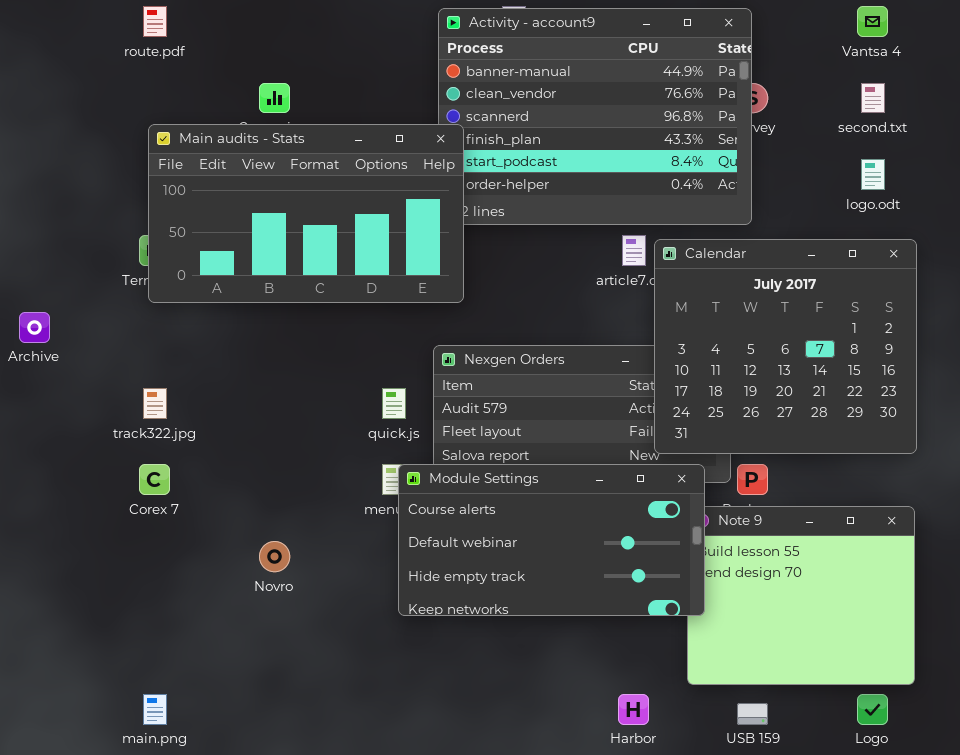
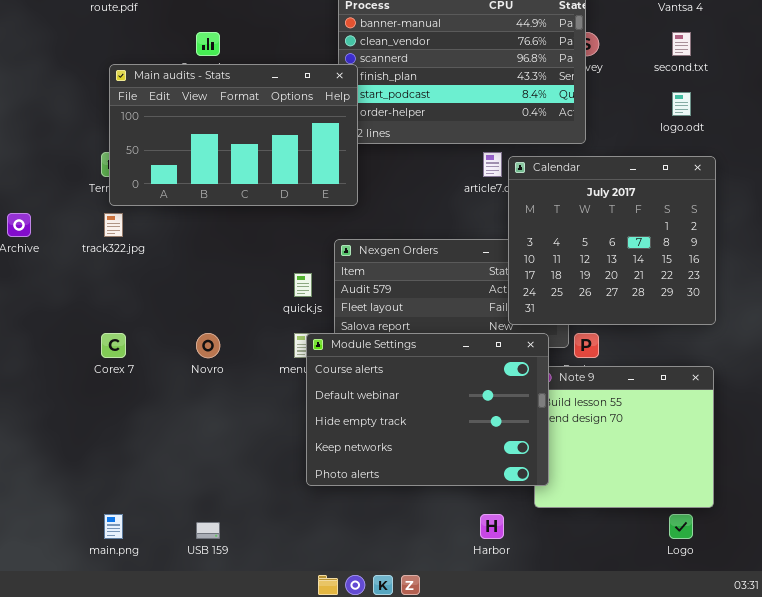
track322.jpg: [143,388,167,419] -> [104,213,123,237], moved
Module Settings: [398,464,705,616] -> [306,333,549,486], resized
Novro: [259,541,290,572] -> [196,333,220,358], moved
USB 159: [737,703,768,725] -> [196,522,220,539], moved

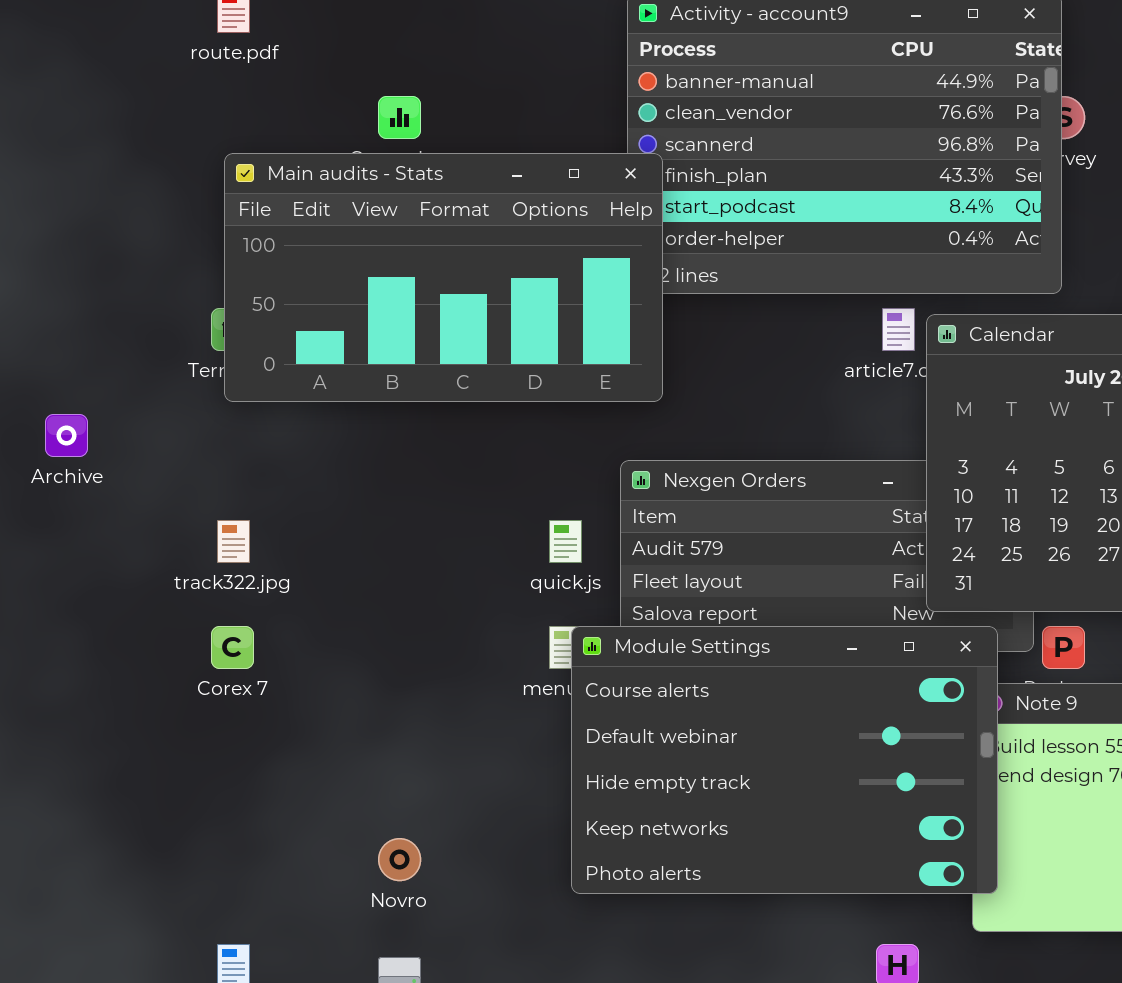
track322.jpg: [104,213,123,237] -> [217,520,250,563], moved
Novro: [196,333,220,358] -> [378,838,421,881], moved

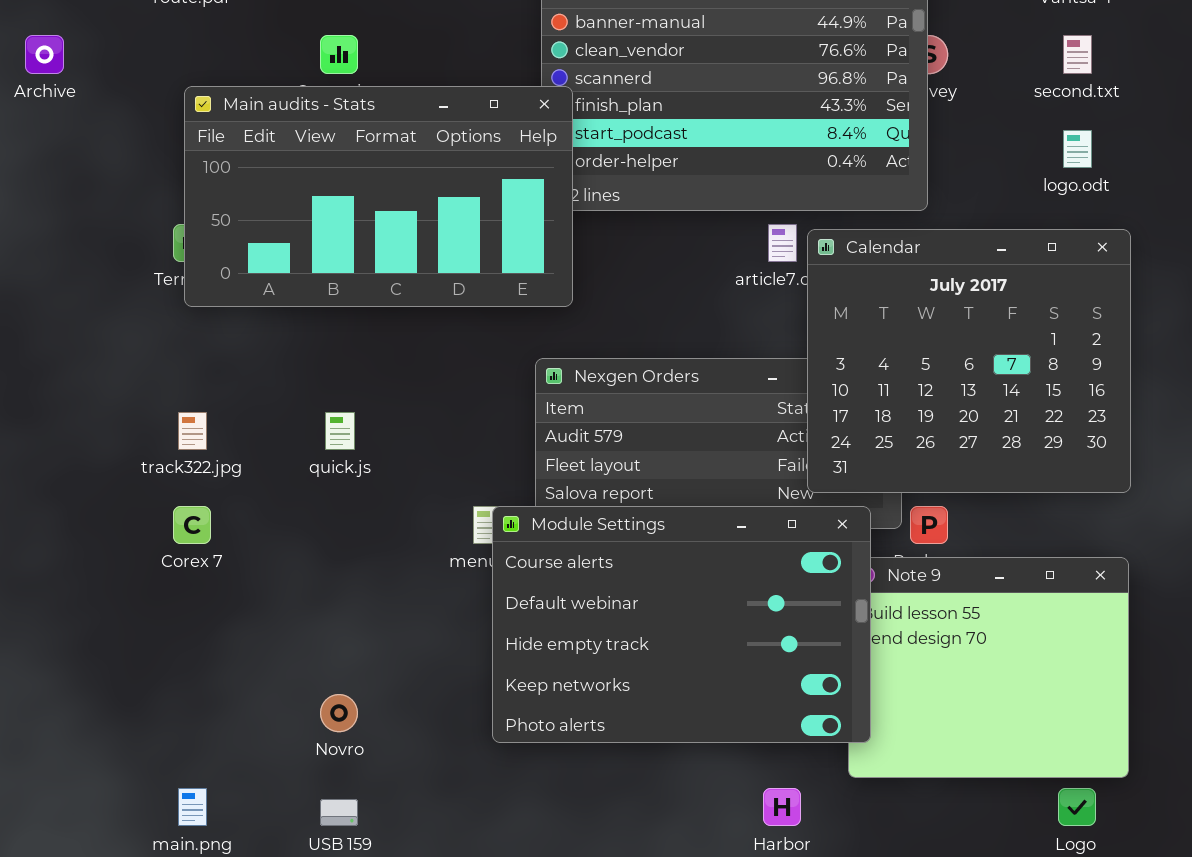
Archive: [45,414,88,457] -> [25,35,64,74], moved
quick.js: [549,520,582,563] -> [325,412,355,450], moved

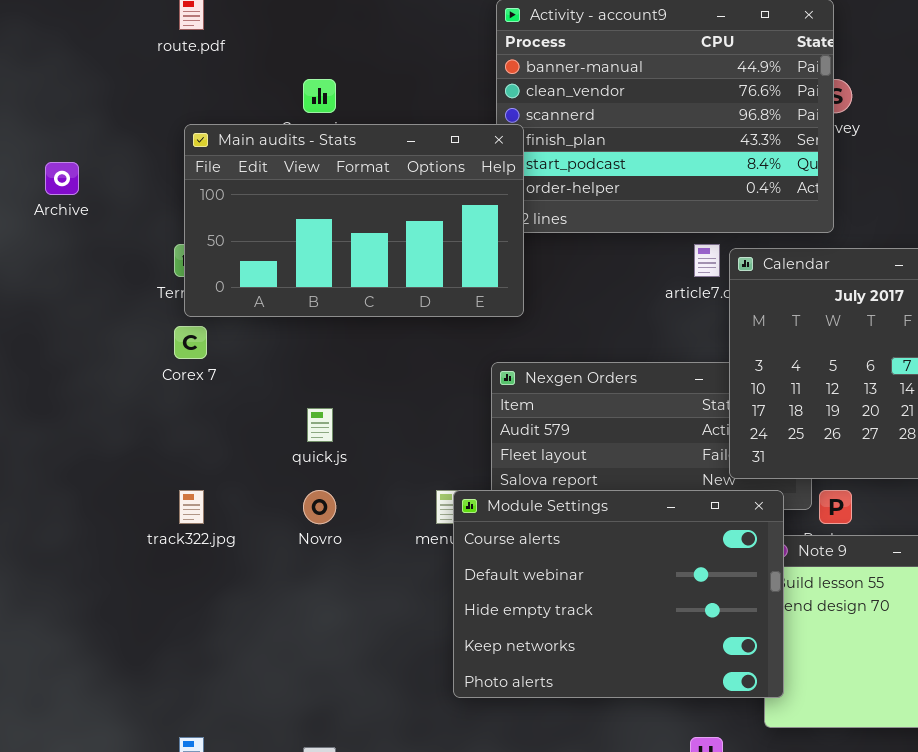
Archive: [25,35,64,74] -> [45,162,79,195], moved
track322.jpg: [178,412,207,450] -> [179,490,204,524], moved
Corex 7: [173,506,211,544] -> [174,326,207,359], moved
Novro: [320,694,358,732] -> [303,490,336,524], moved

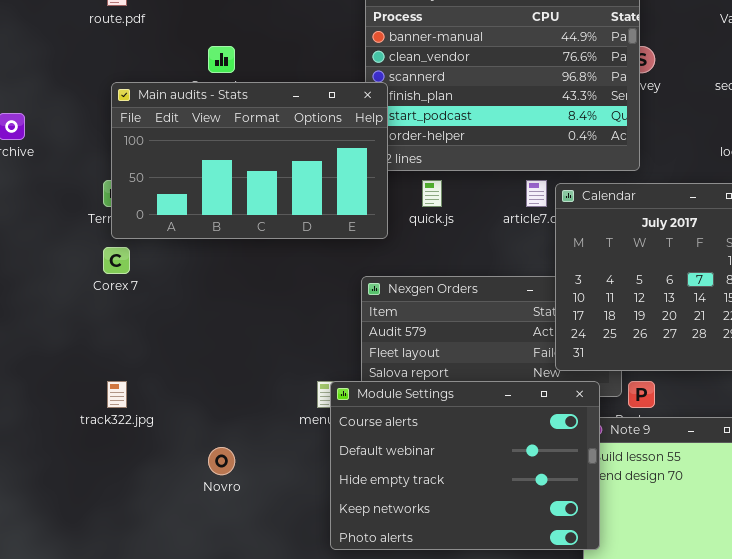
quick.js: [307,408,333,442] -> [422,180,442,207], moved
Novro: [303,490,336,524] -> [208,447,235,475], moved

